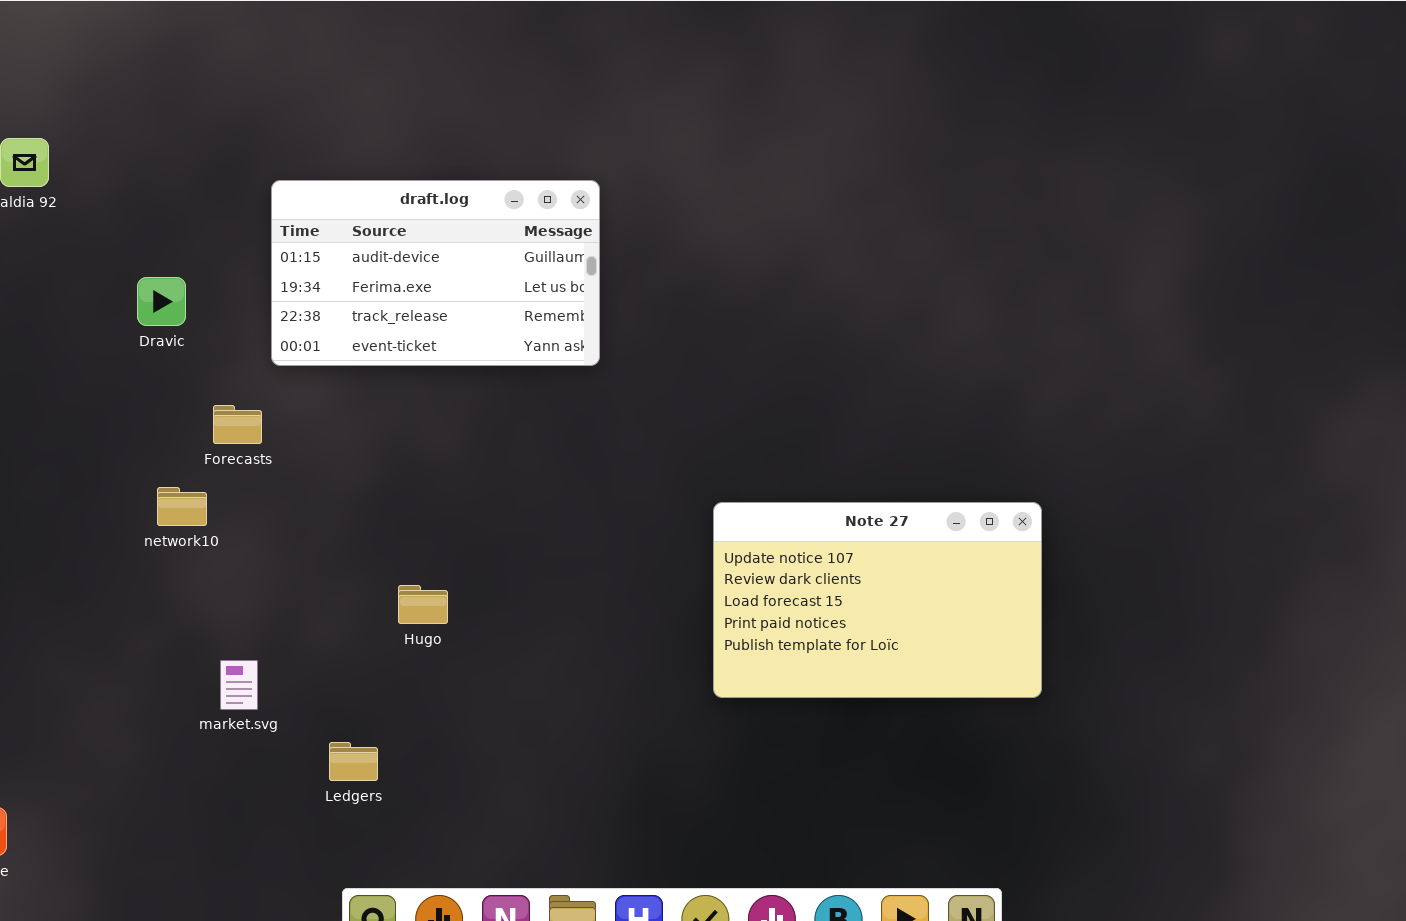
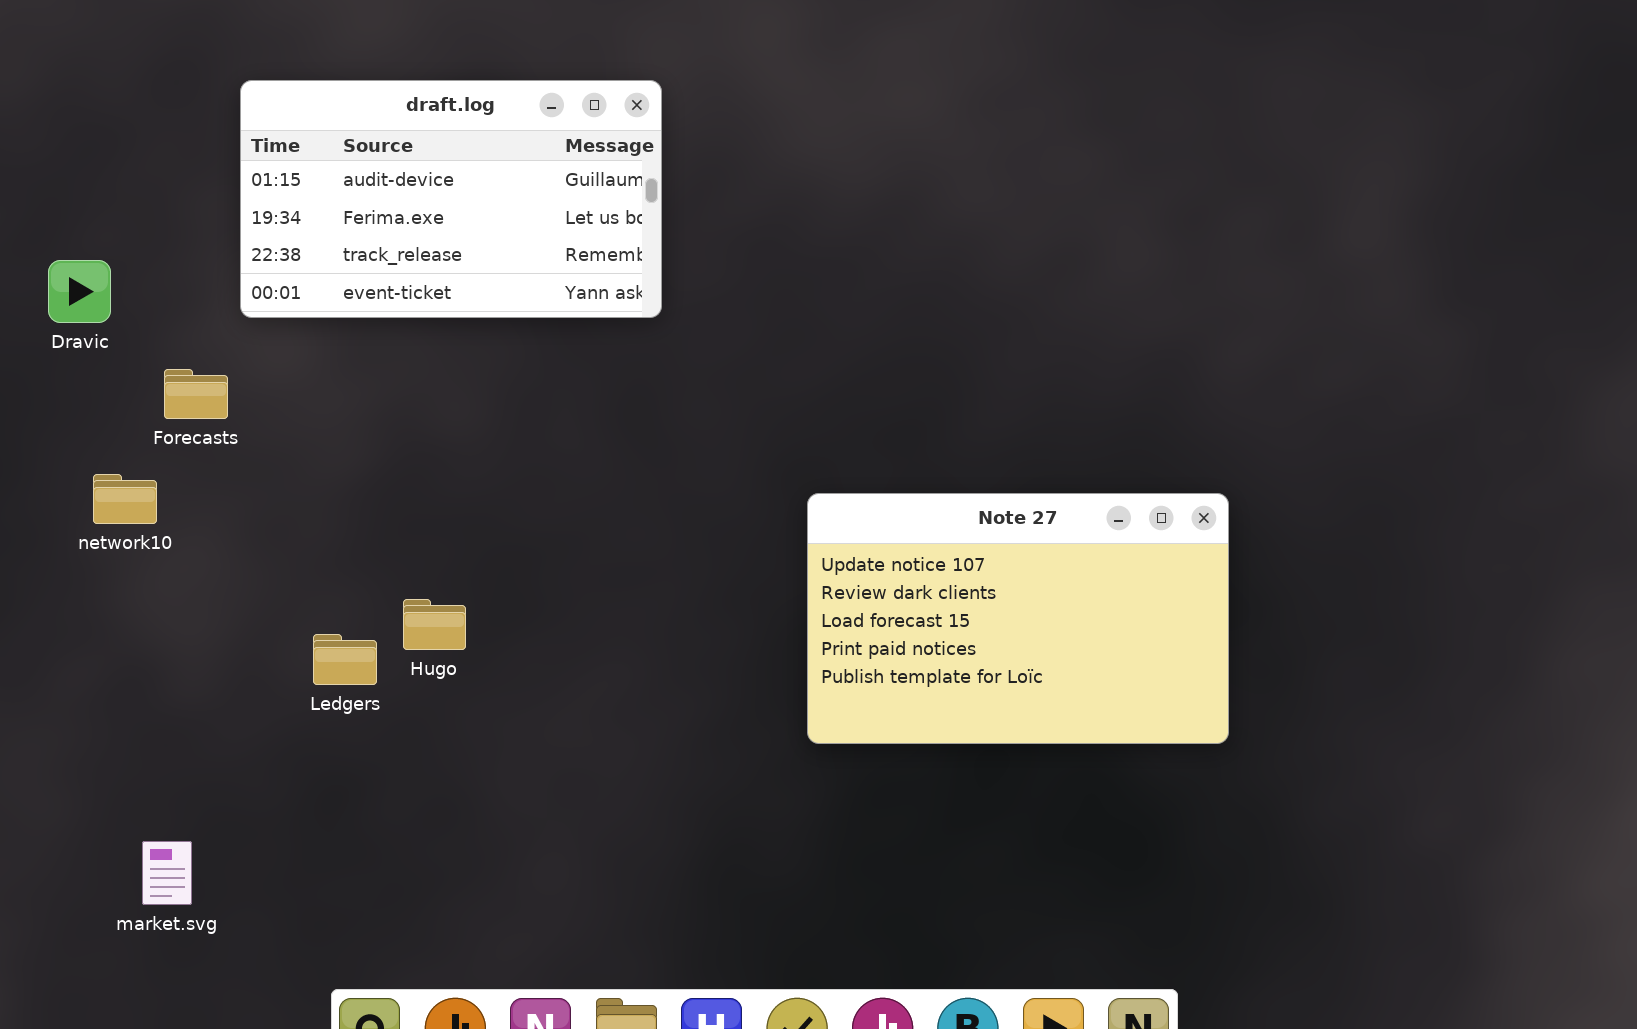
Dravic: [137,277,186,326] -> [48,260,111,323], moved
market.svg: [220,660,258,710] -> [142,841,192,905], moved
Ledgers: [329,742,378,781] -> [313,634,377,685], moved

